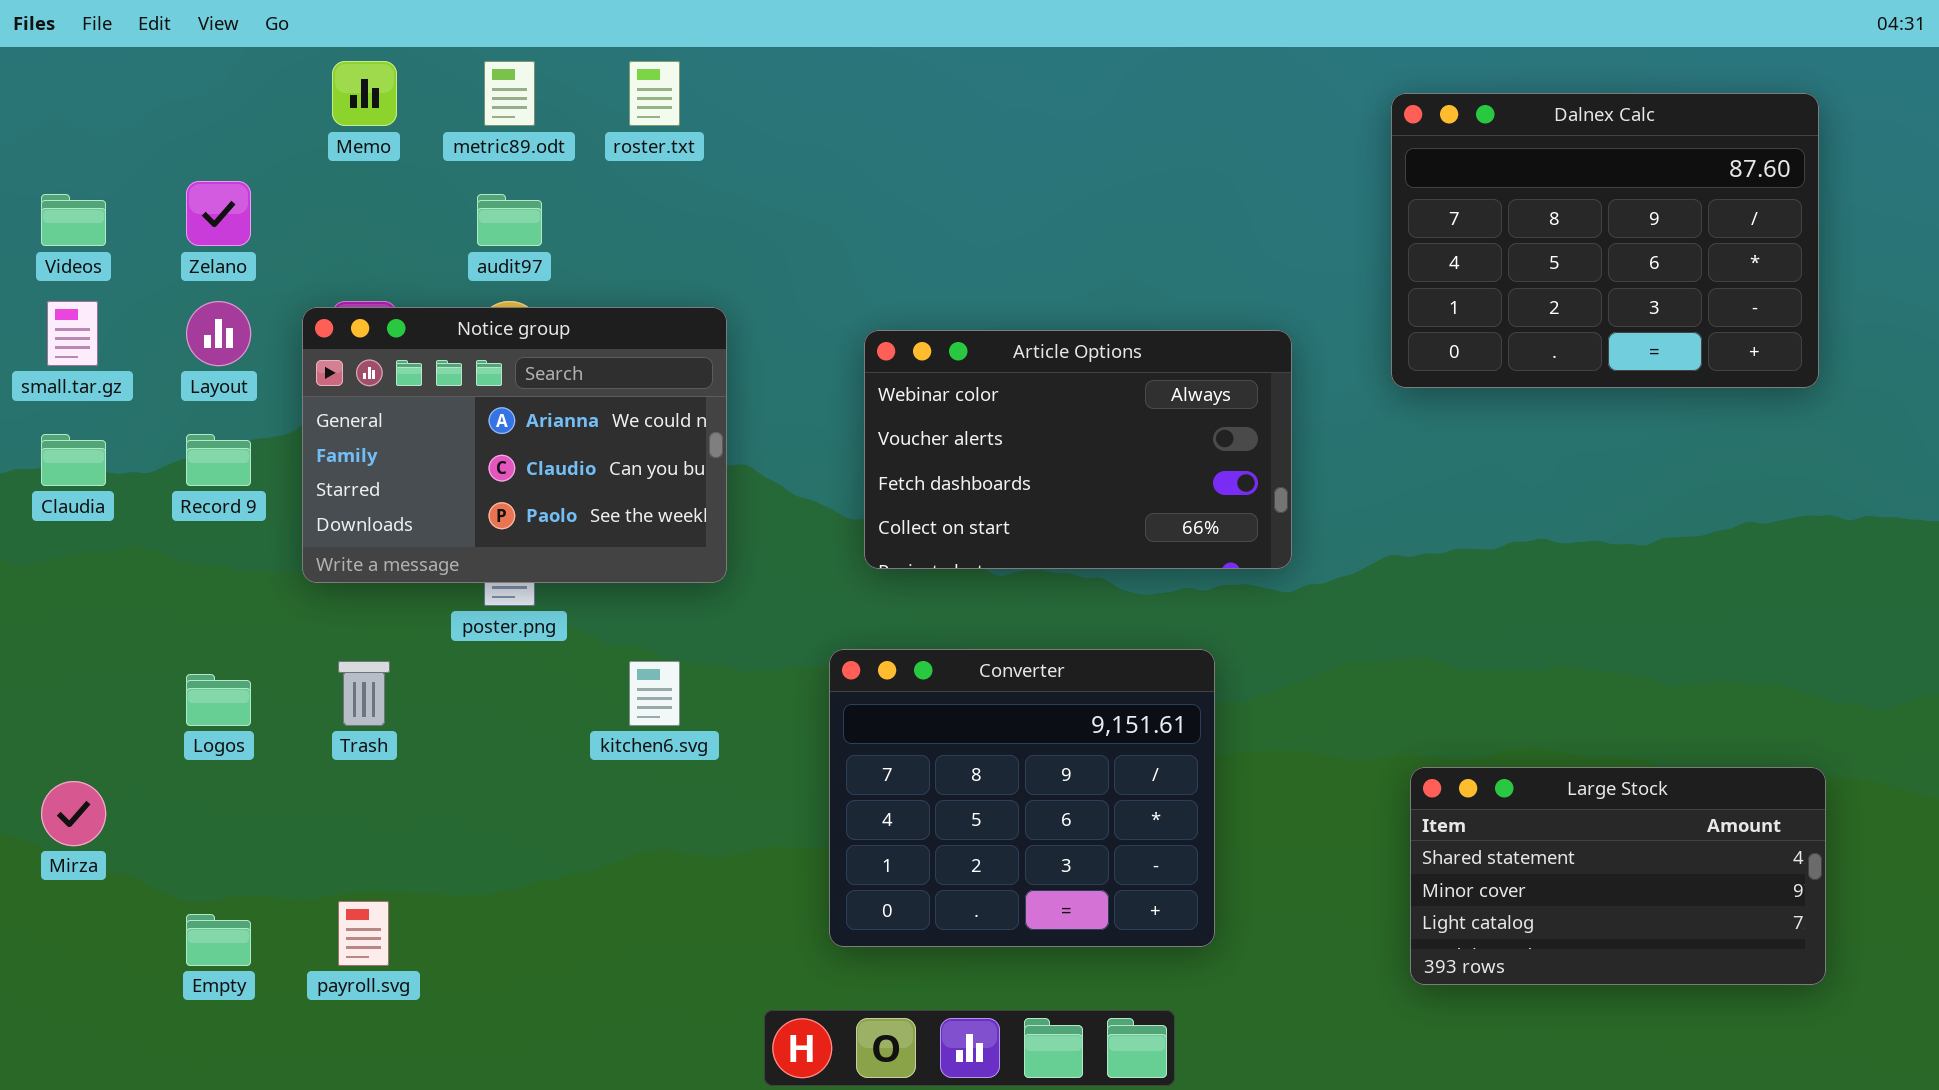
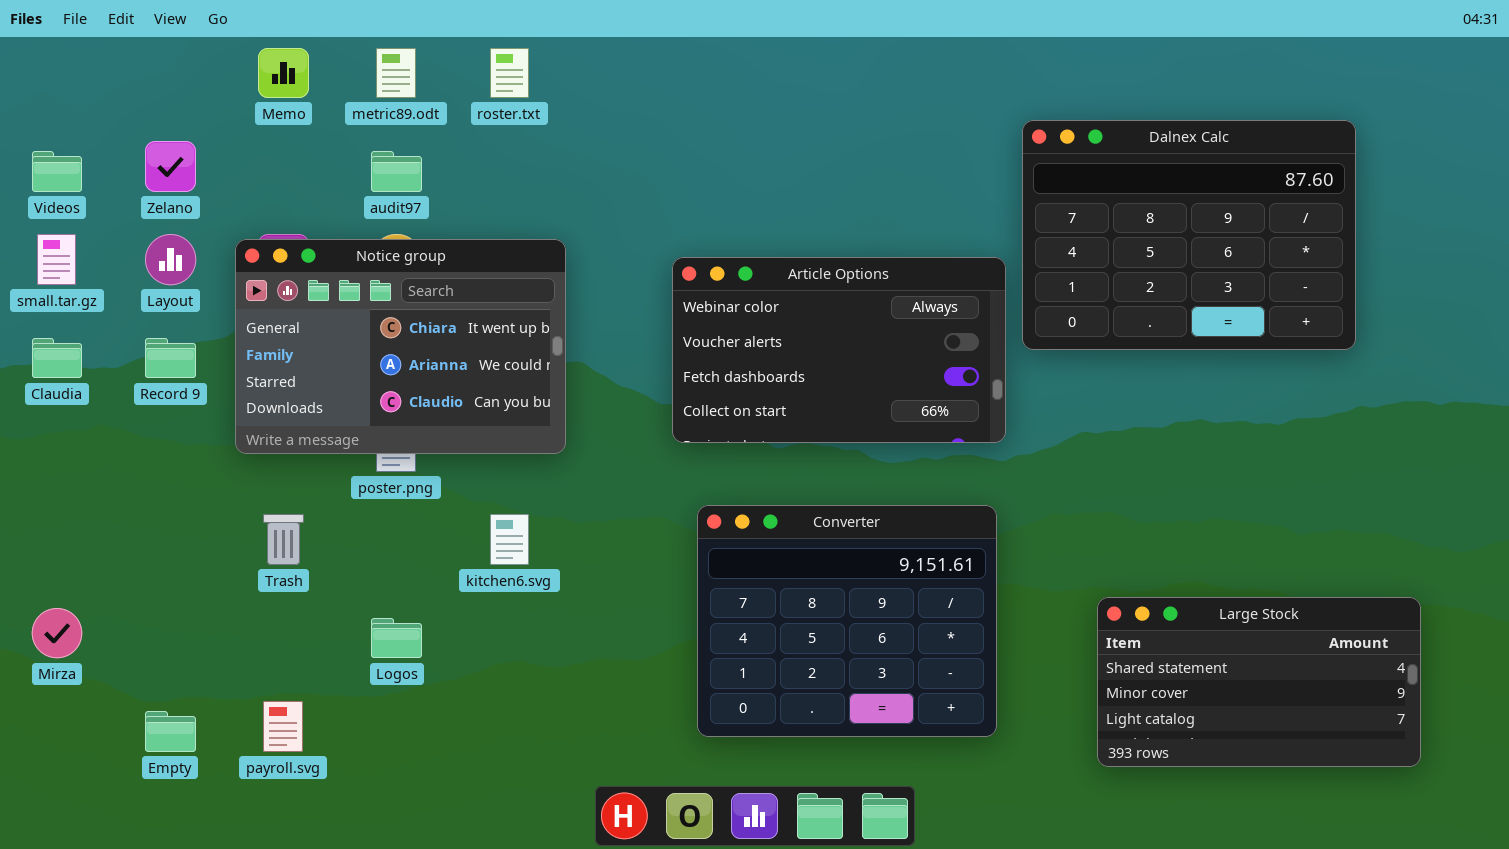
Dalnex Calc: [1391,93,1819,388] -> [1022,120,1356,350], moved
Notice group: [302,307,727,583] -> [235,239,566,454], scrolled up 1 row
Converter: [829,649,1215,947] -> [697,505,997,737], moved
Logos: [186,674,251,726] -> [371,618,422,658], moved

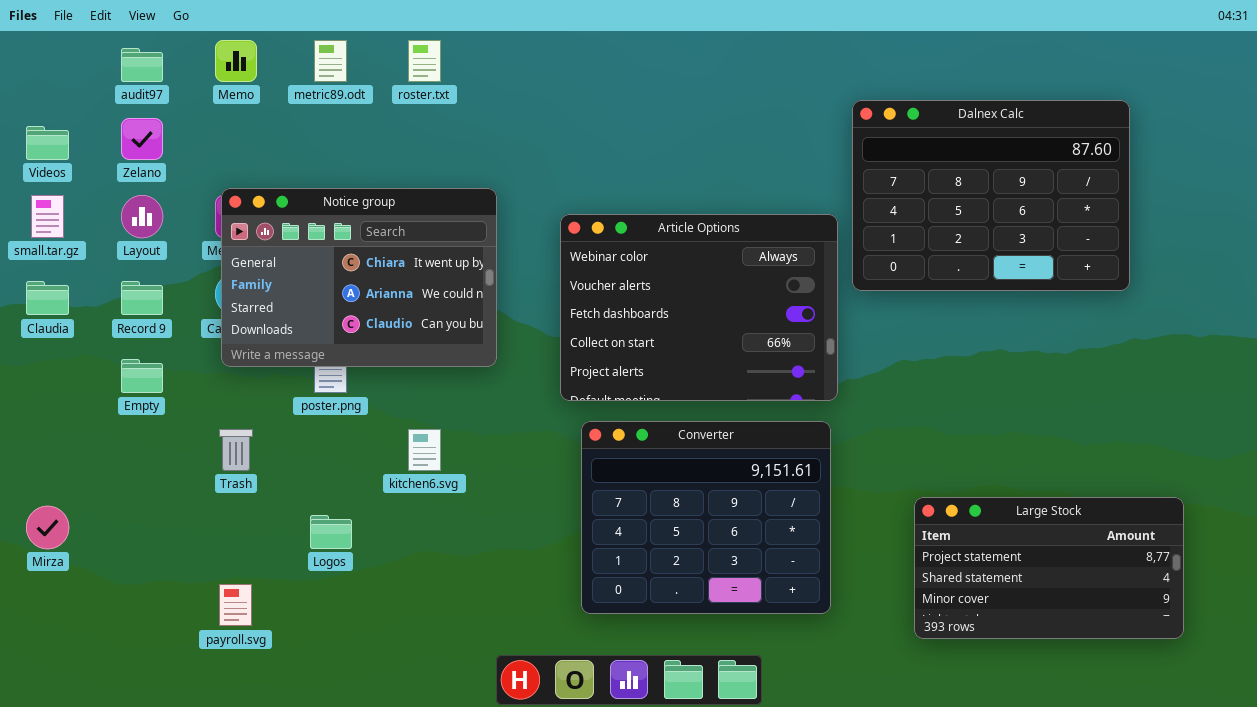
audit97: [371,151,422,192] -> [121,48,163,82], moved
Notice group: [235,239,566,454] -> [221,188,497,367], moved
Article Options: [672,257,1006,443] -> [560,214,838,401], resized
Large Stock: [1097,597,1421,767] -> [914,497,1184,639], scrolled up 1 row
Empty: [145,711,196,752] -> [121,359,163,393], moved

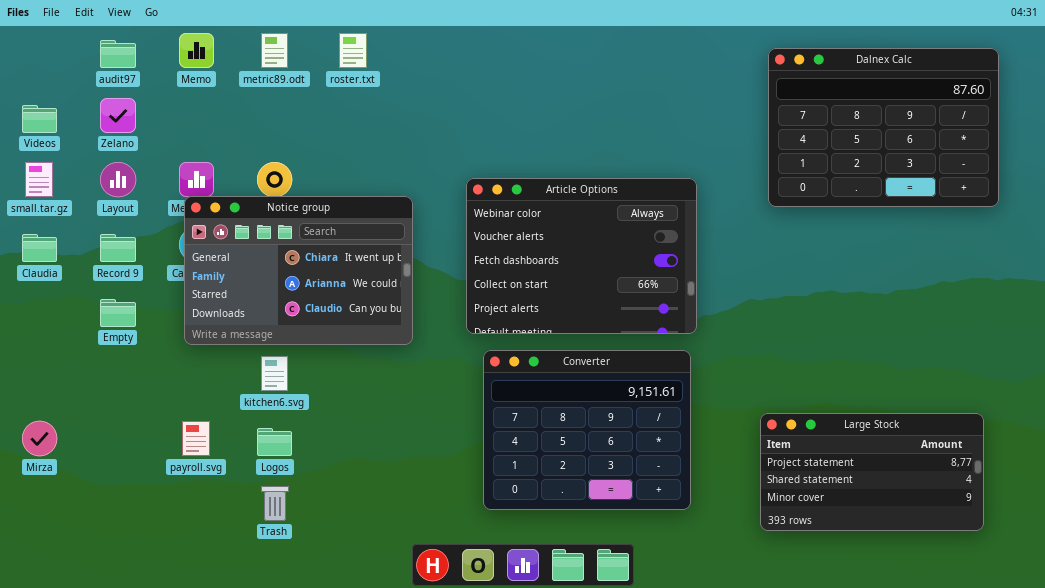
Dalnex Calc: [852,100,1130,291] -> [768,48,999,207], moved
Notice group: [221,188,497,367] -> [184,196,413,345], moved
Trash: [219,429,253,471] -> [261,486,289,521], moved
kitchen6.svg: [408,429,441,471] -> [261,356,288,391], moved
payroll.svg: [219,584,252,626] -> [182,421,210,456], moved

